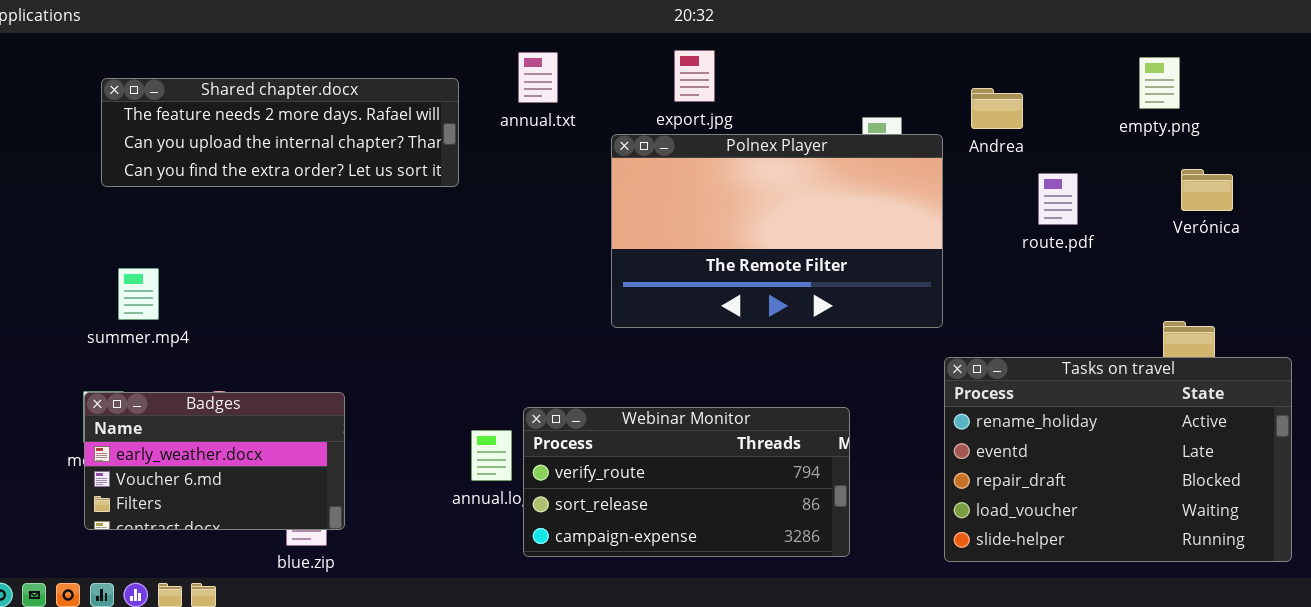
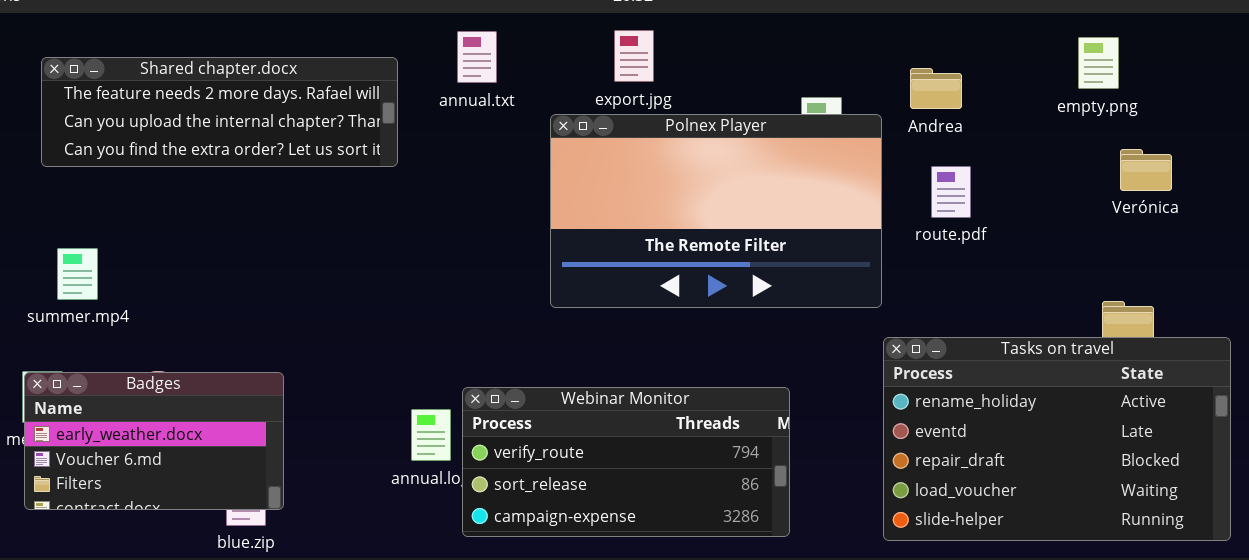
route.pdf: [1038,173,1078,225] -> [931,166,971,218], moved

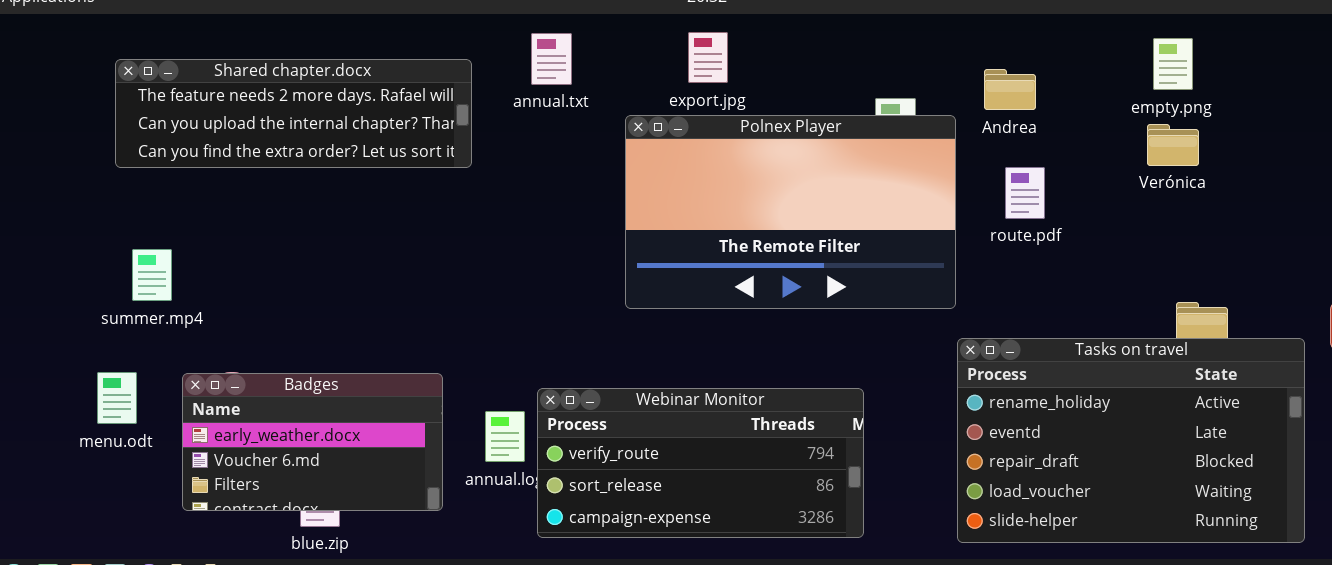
Verónica: [1120,149,1172,191] -> [1147,124,1199,166], moved
Badges: [24,372,284,510] -> [182,373,443,511], moved

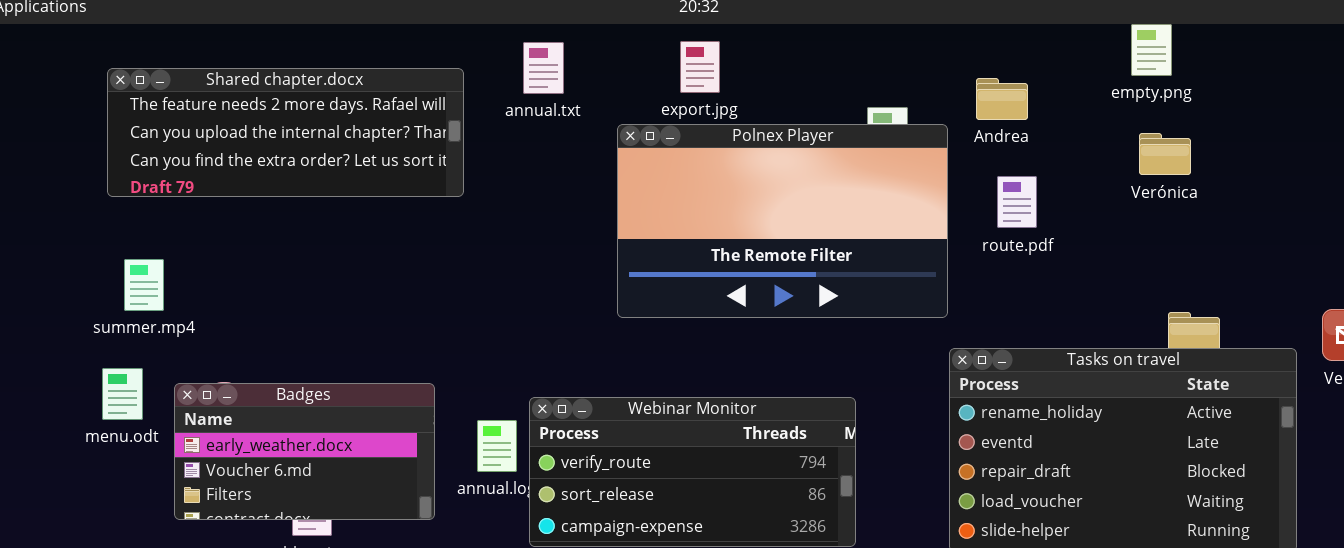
empty.png: [1153,38,1193,90] -> [1131,24,1172,76], moved
Shared chapter.docx: [115,59,472,168] -> [107,68,464,197], resized
menu.odt: [97,372,137,424] -> [102,368,143,420], moved

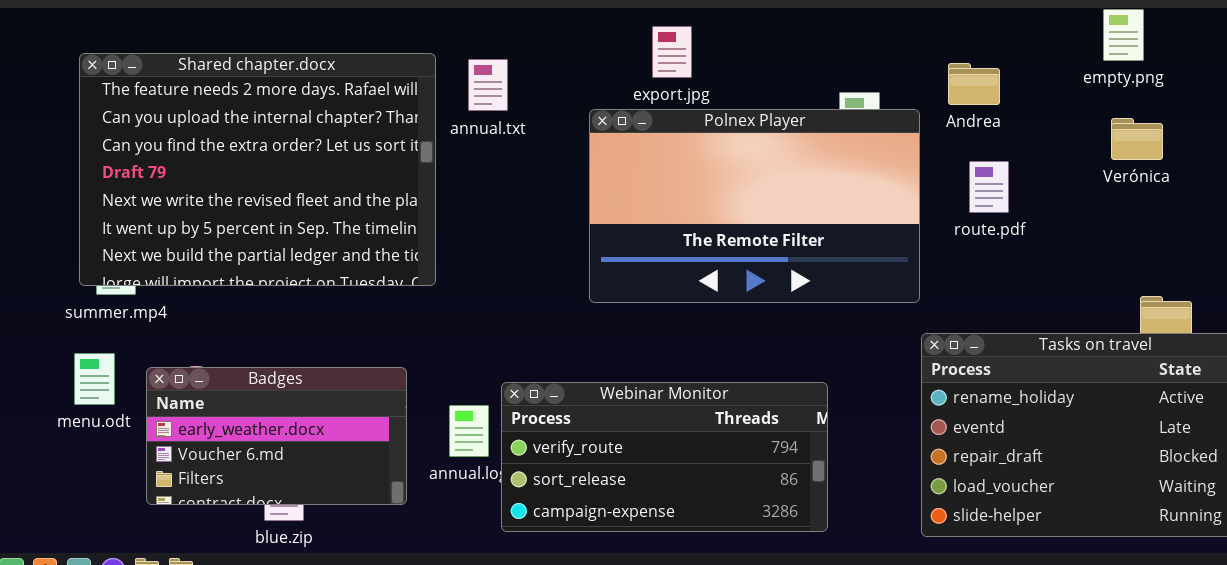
annual.txt: [523,42,564,94] -> [468,59,508,111], moved
Shared chapter.docx: [107,68,464,197] -> [79,53,436,286], resized

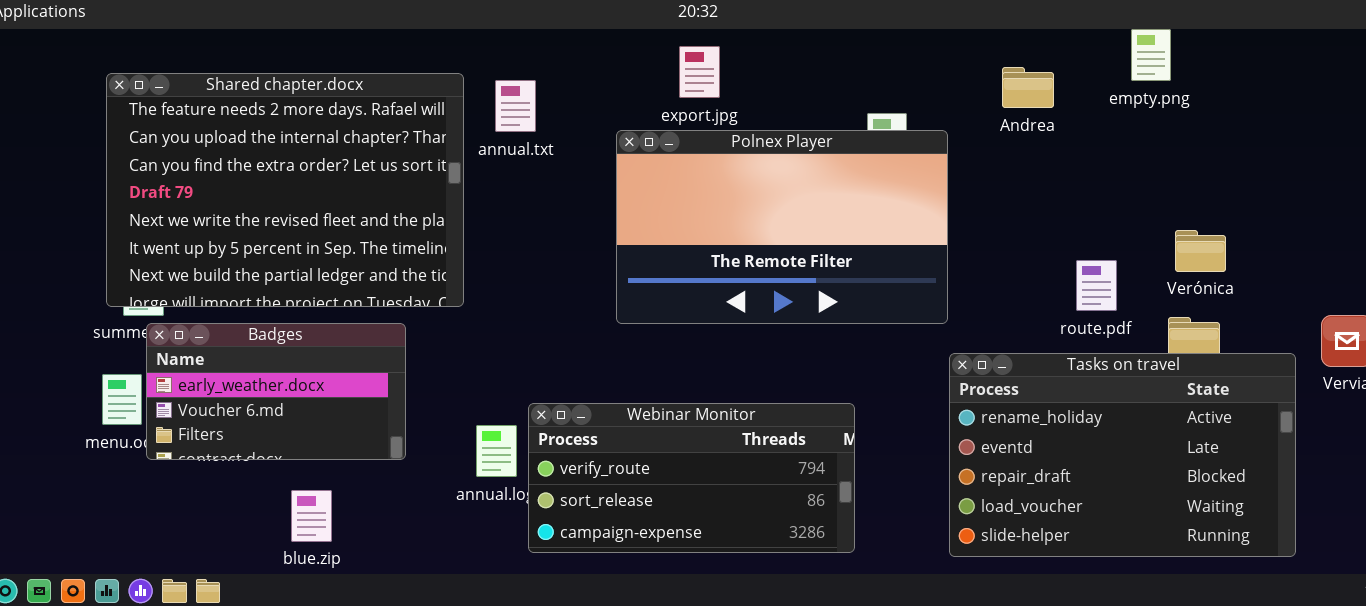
Andrea: [948,63,1000,105] -> [1002,67,1054,108], moved
Verónica: [1111,118,1163,160] -> [1175,230,1226,272], moved
route.pdf: [969,161,1009,213] -> [1076,260,1117,311], moved
Badges: [146,367,407,505] -> [146,323,406,460], moved

